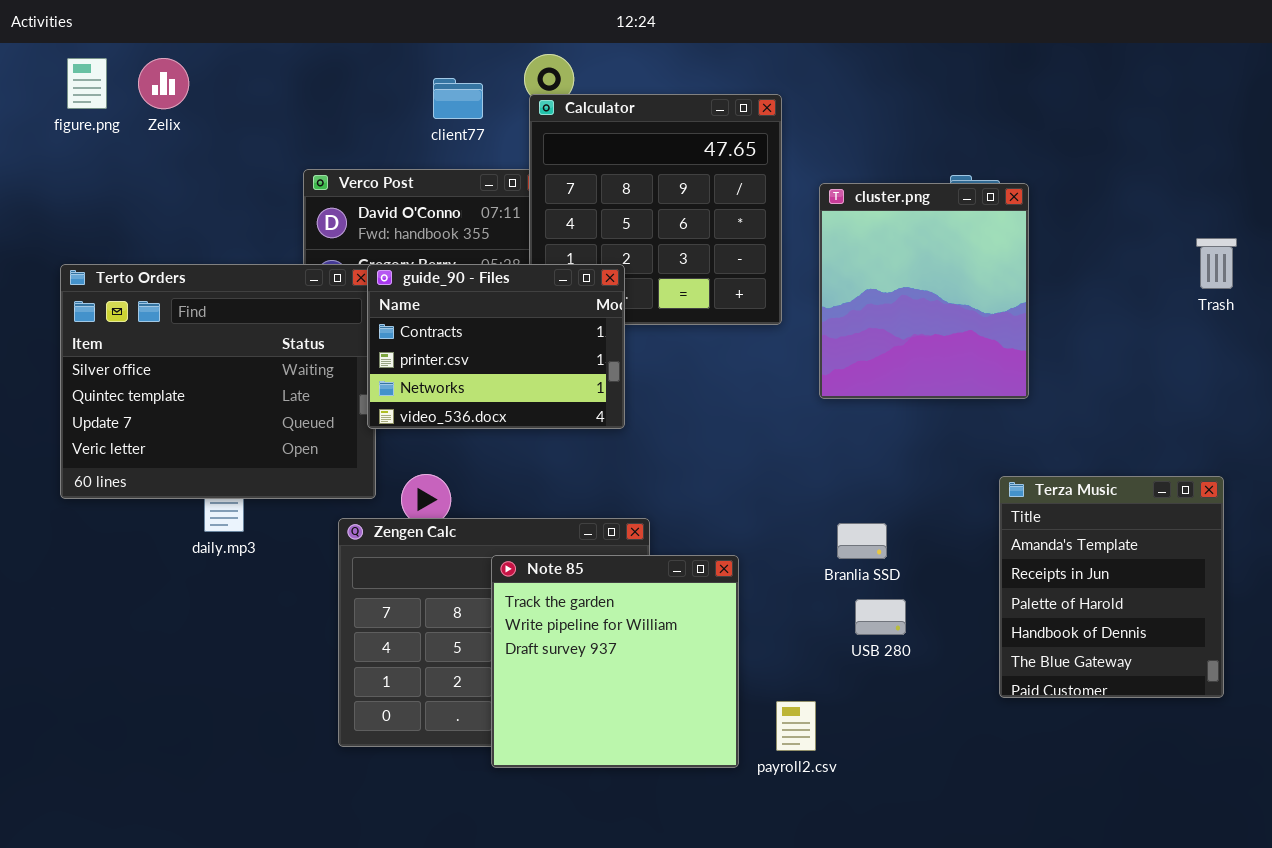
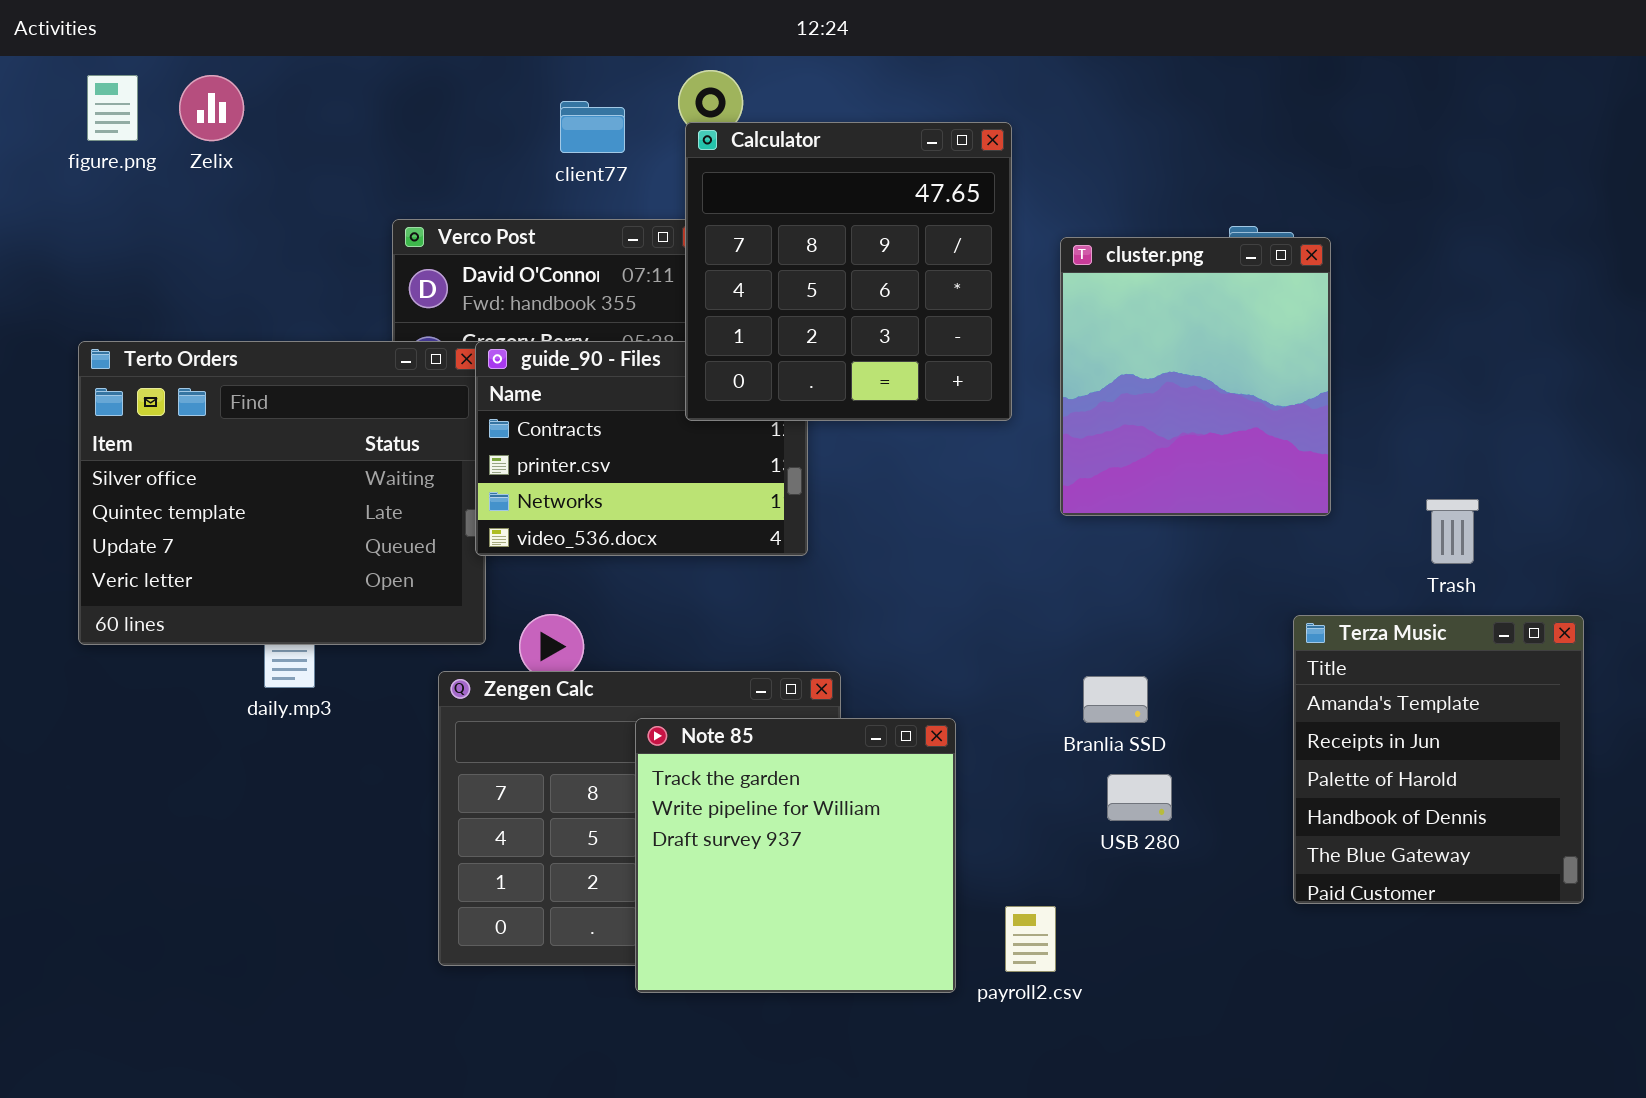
Calculator: [529,94,782,325] -> [685,122,1012,421], raised
Trash: [1196,238,1237,289] -> [1426,499,1479,564], moved

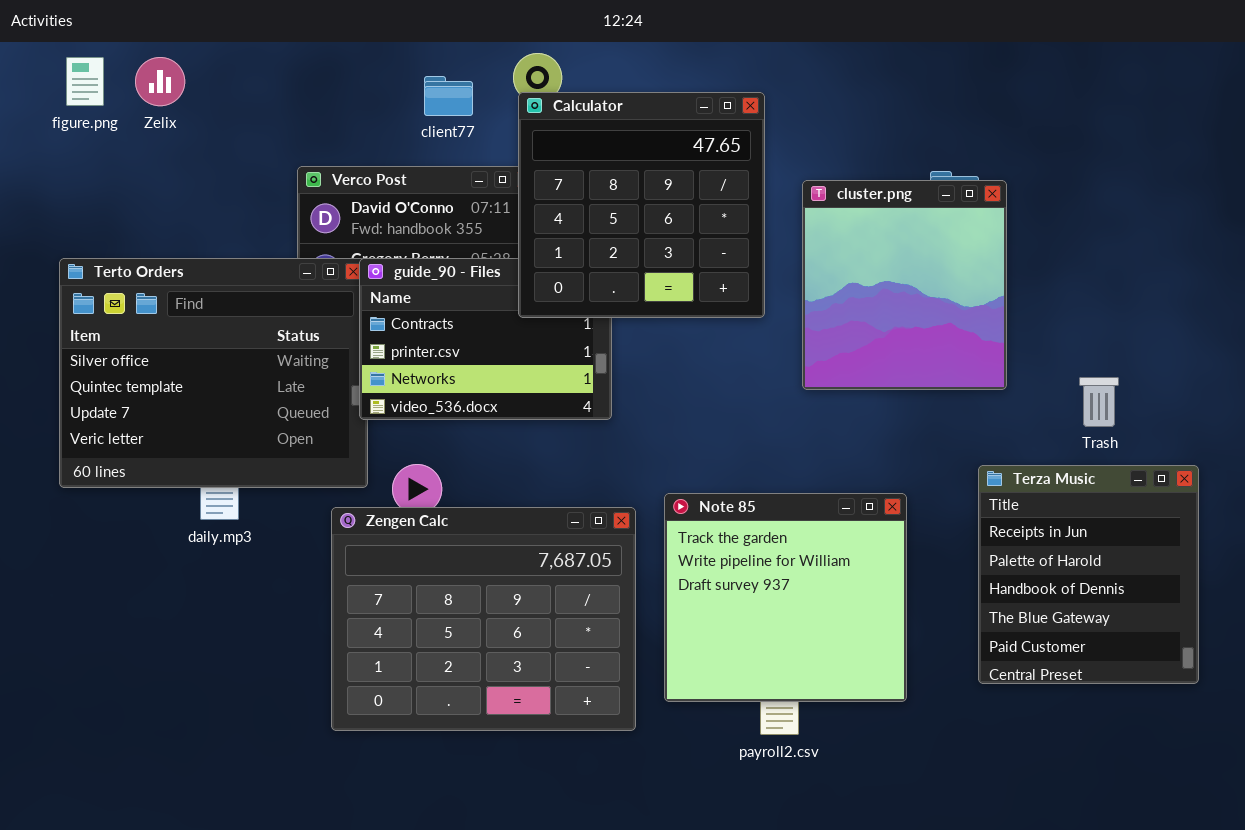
Terza Music: [1293,615,1584,904] -> [978,465,1199,684], scrolled down 1 row
Note 85: [635,718,956,993] -> [664,493,907,702], moved

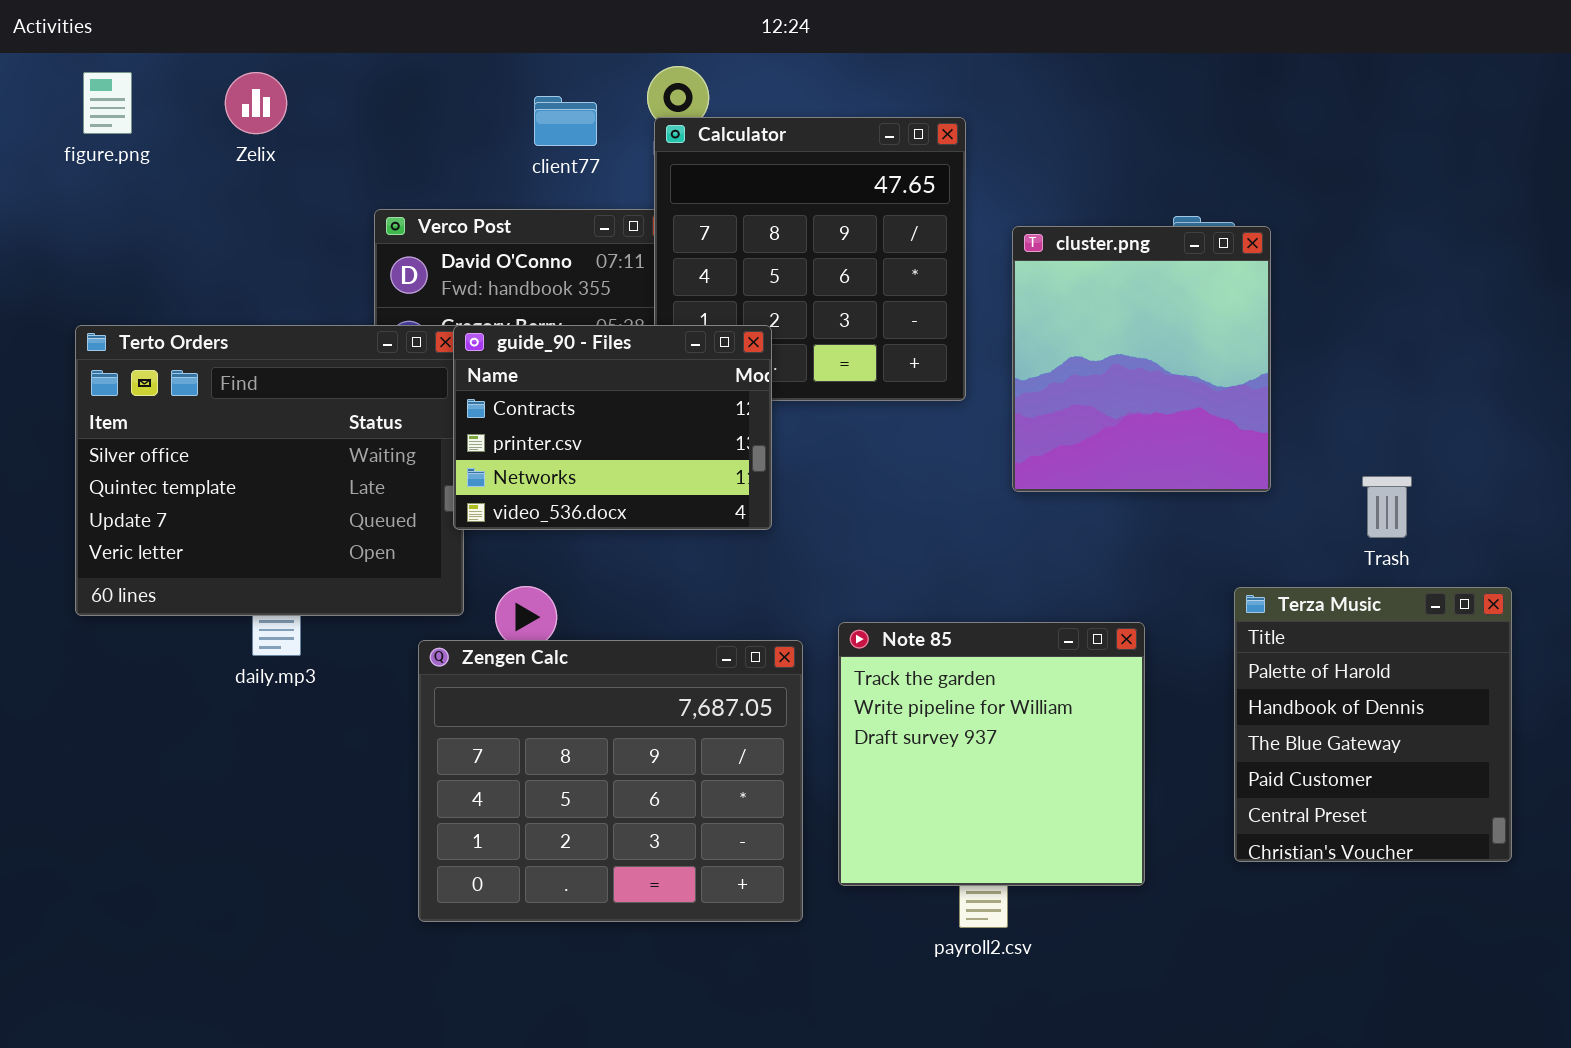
Zelix: [135,57,185,106] -> [225,72,287,134], moved
guide_90 - Files: [359,258,612,420] -> [453,325,772,530], raised
Terza Music: [978,465,1199,684] -> [1234,587,1512,862], scrolled down 1 row

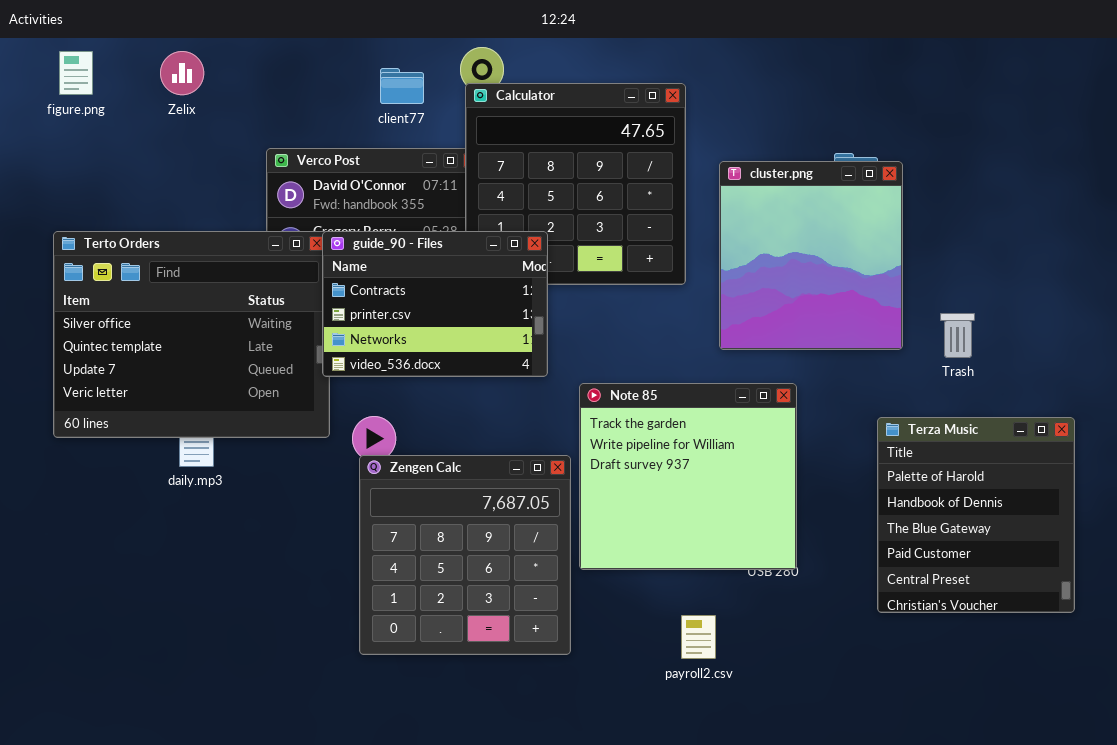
Trash: [1362,476,1412,538] -> [940,313,975,358], moved
Note 85: [838,622,1145,886] -> [579,383,797,570], moved
Zengen Calc: [418,640,803,922] -> [359,455,571,655], resized

